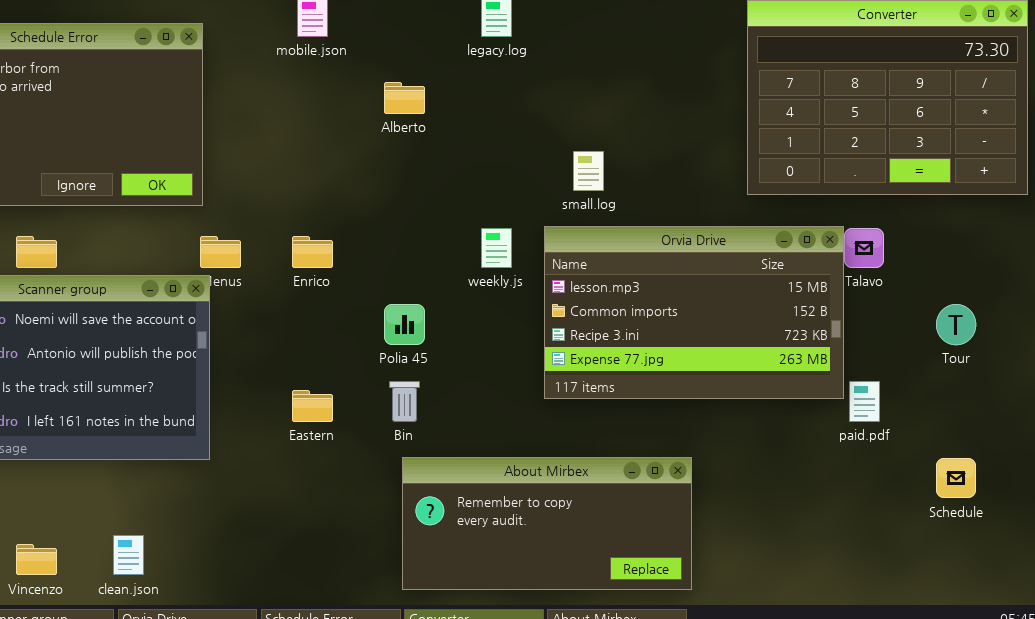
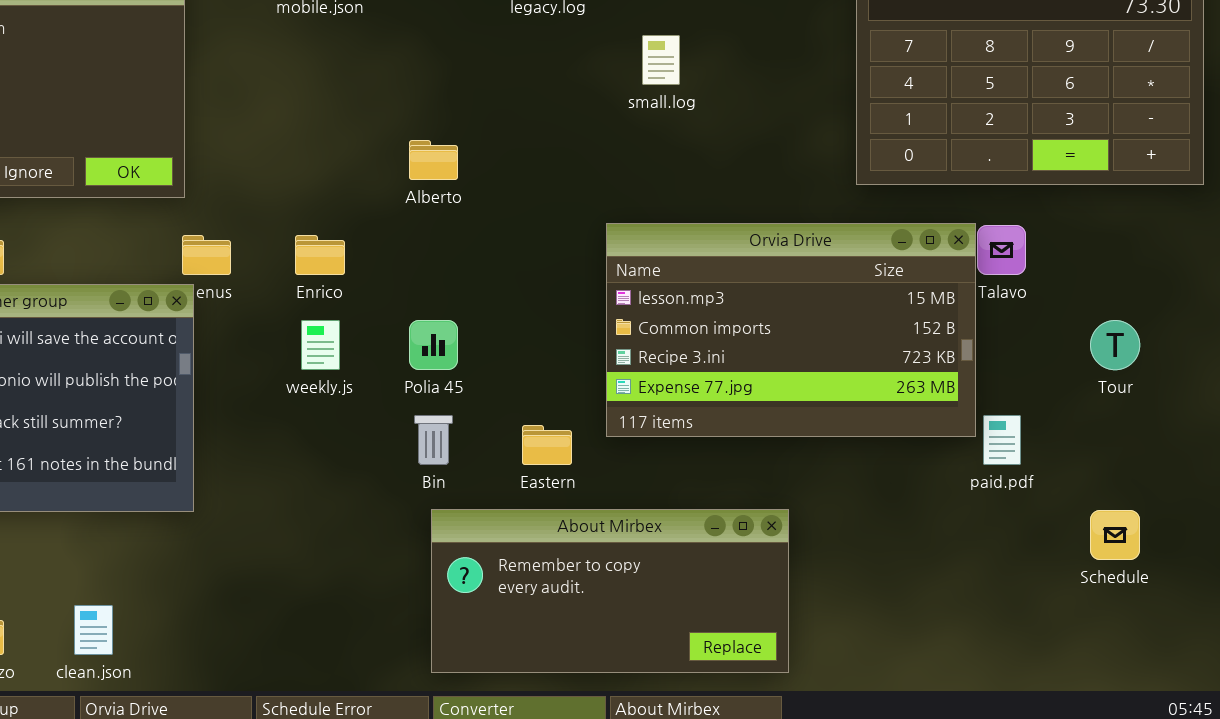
Alberto: [384,82,425,114] -> [409,140,458,180], moved
small.log: [573,151,604,191] -> [642,35,680,85], moved
weekly.js: [481,228,512,268] -> [301,320,340,370], moved
Eastern: [292,390,333,422] -> [522,425,572,465], moved

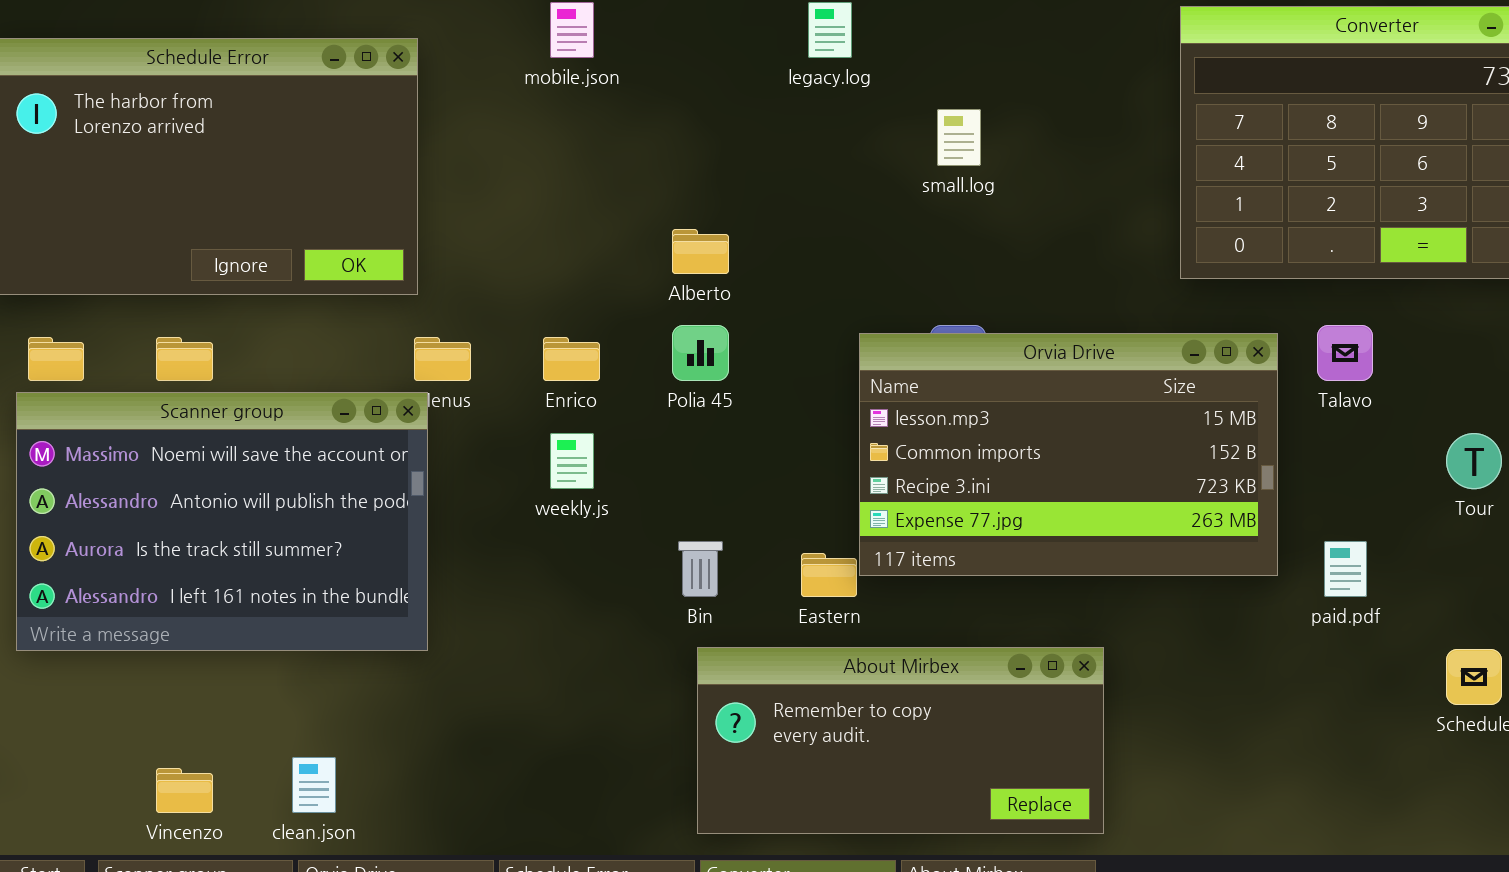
Orvia Drive: [606,223,976,437] -> [859,333,1278,576], moved
Polia 45: [409,320,458,370] -> [672,325,729,381], moved

